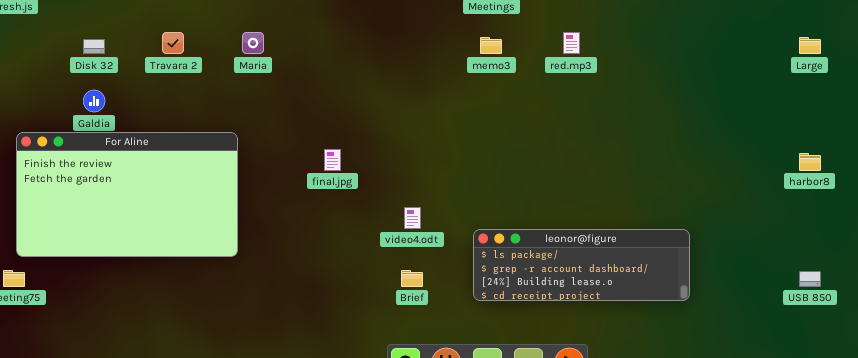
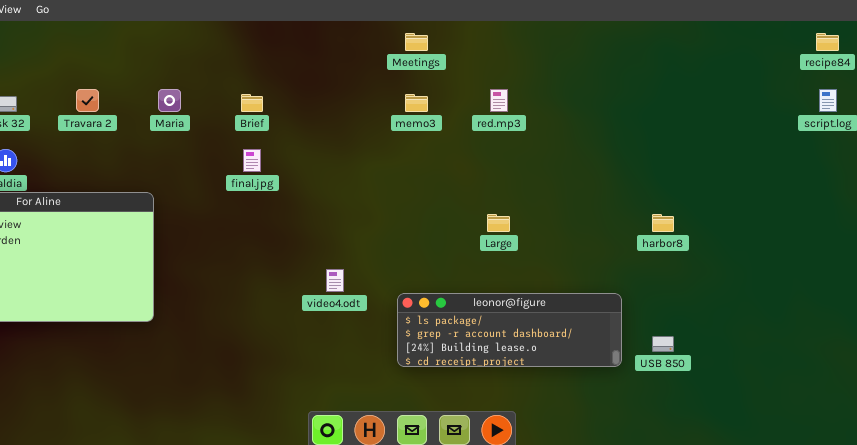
Large: [799,37,821,54] -> [487,214,510,232], moved
final.jpg: [324,149,341,171] -> [243,149,261,172], moved
harbor8: [799,153,821,171] -> [652,214,674,232], moved
Brief: [401,270,423,287] -> [241,94,263,112], moved
USB 850: [799,271,821,287] -> [652,336,674,352], moved

